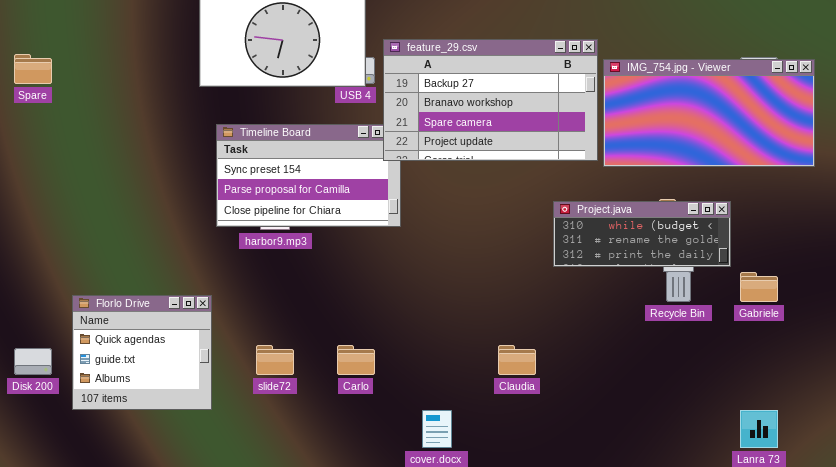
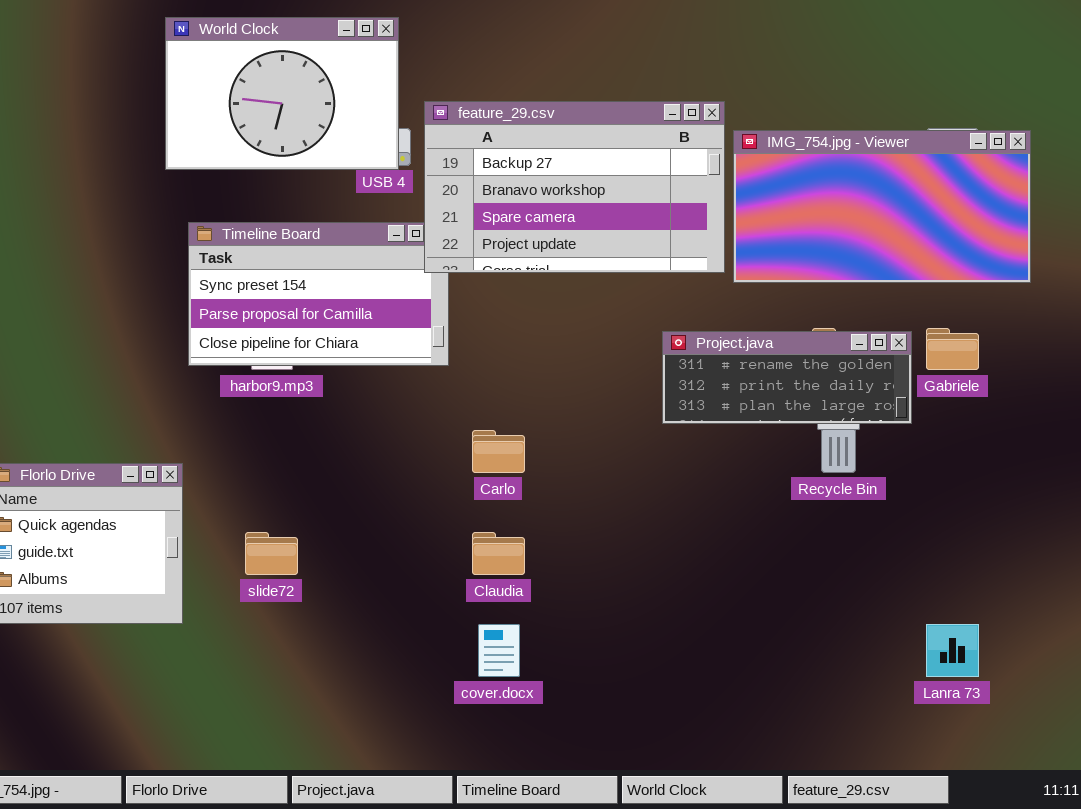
Project.java: [553,201,731,267] -> [662,331,912,424], scrolled down 1 row
Gabriele: [740,272,778,302] -> [926,328,979,370], moved
Carlo: [337,345,375,375] -> [472,430,525,473], moved
Claudia: [498,345,536,375] -> [472,532,525,575], moved

